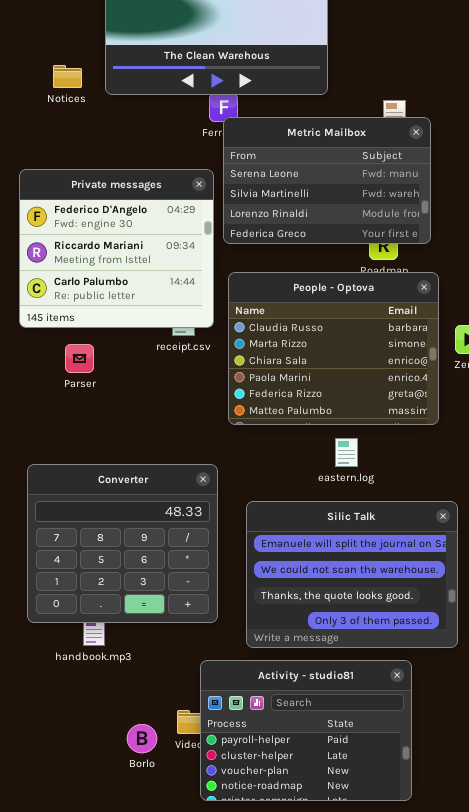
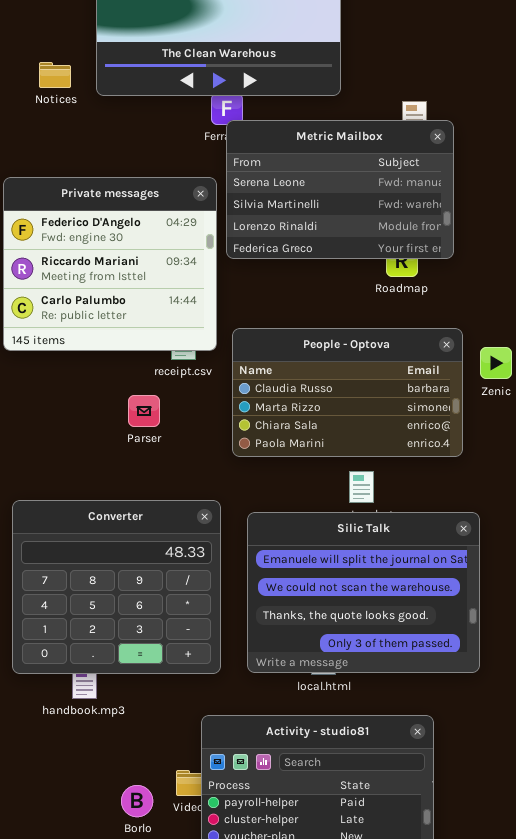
People - Optova: [228,272,439,425] -> [232,328,463,457], resized
Parser: [65,344,94,373] -> [128,395,160,427], moved
Silic Talk: [246,501,458,648] -> [247,512,480,673], moved

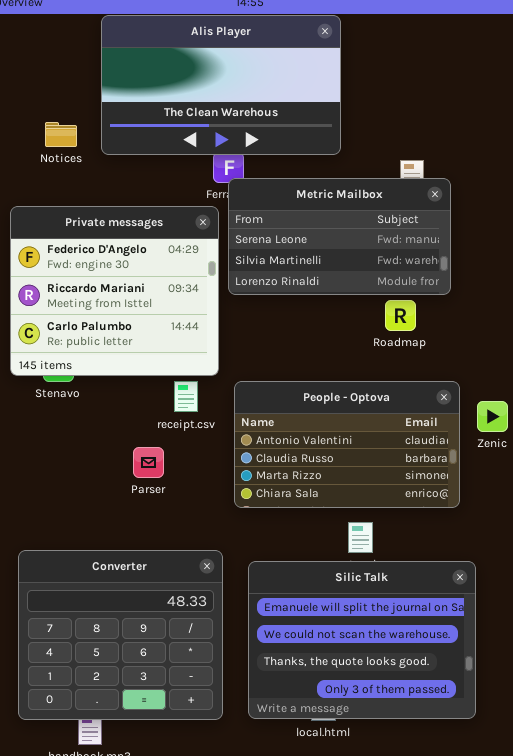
Metric Mailbox: [226,120,454,259] -> [228,178,451,295], resized
Private messages: [3,177,217,351] -> [10,206,219,376], moved
People - Optova: [232,328,463,457] -> [234,381,460,508], scrolled up 1 row

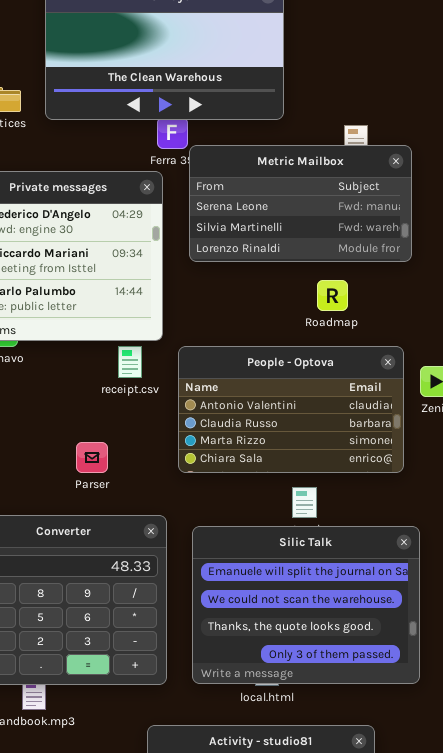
Metric Mailbox: [228,178,451,295] -> [189,145,412,262], moved
Roadmap: [385,300,416,331] -> [317,280,348,311], moved
Parser: [133,447,164,478] -> [76,442,108,473], moved

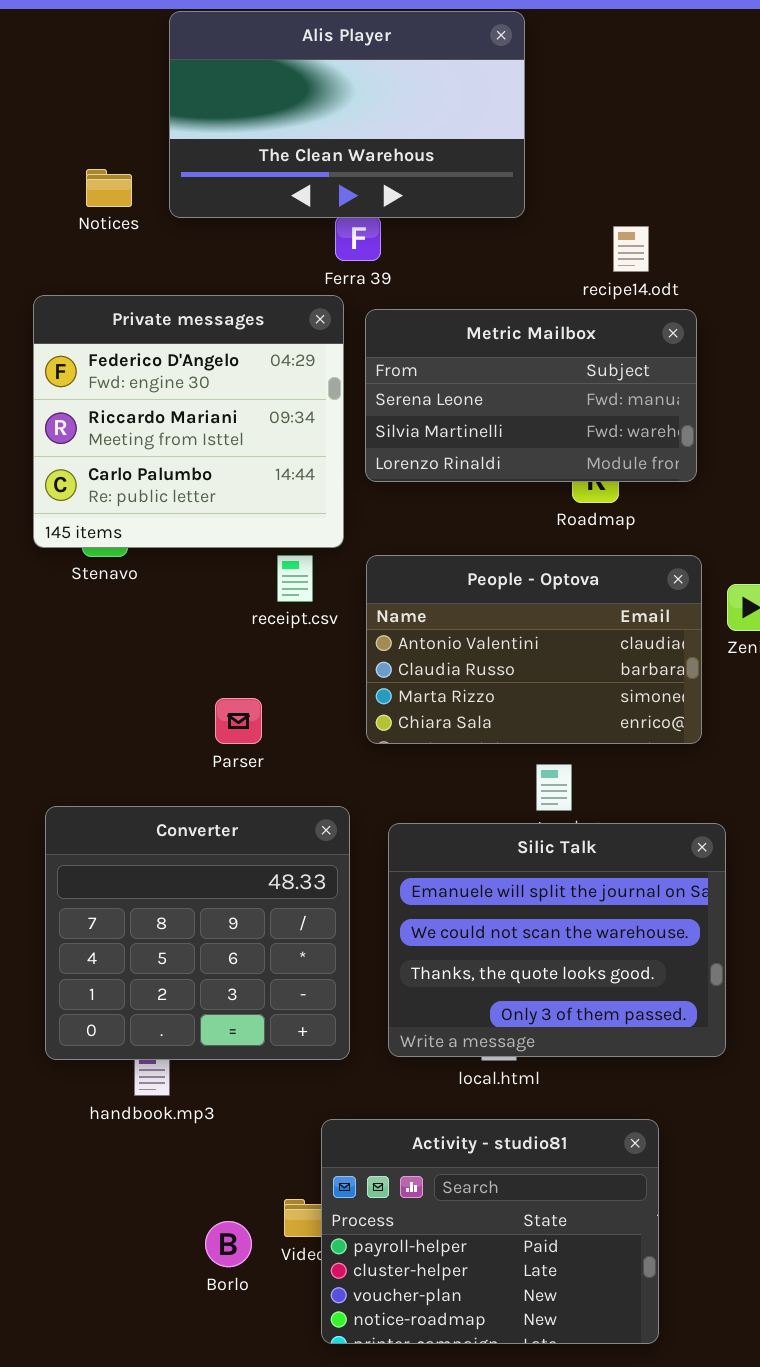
Metric Mailbox: [189,145,412,262] -> [365,309,697,482], moved

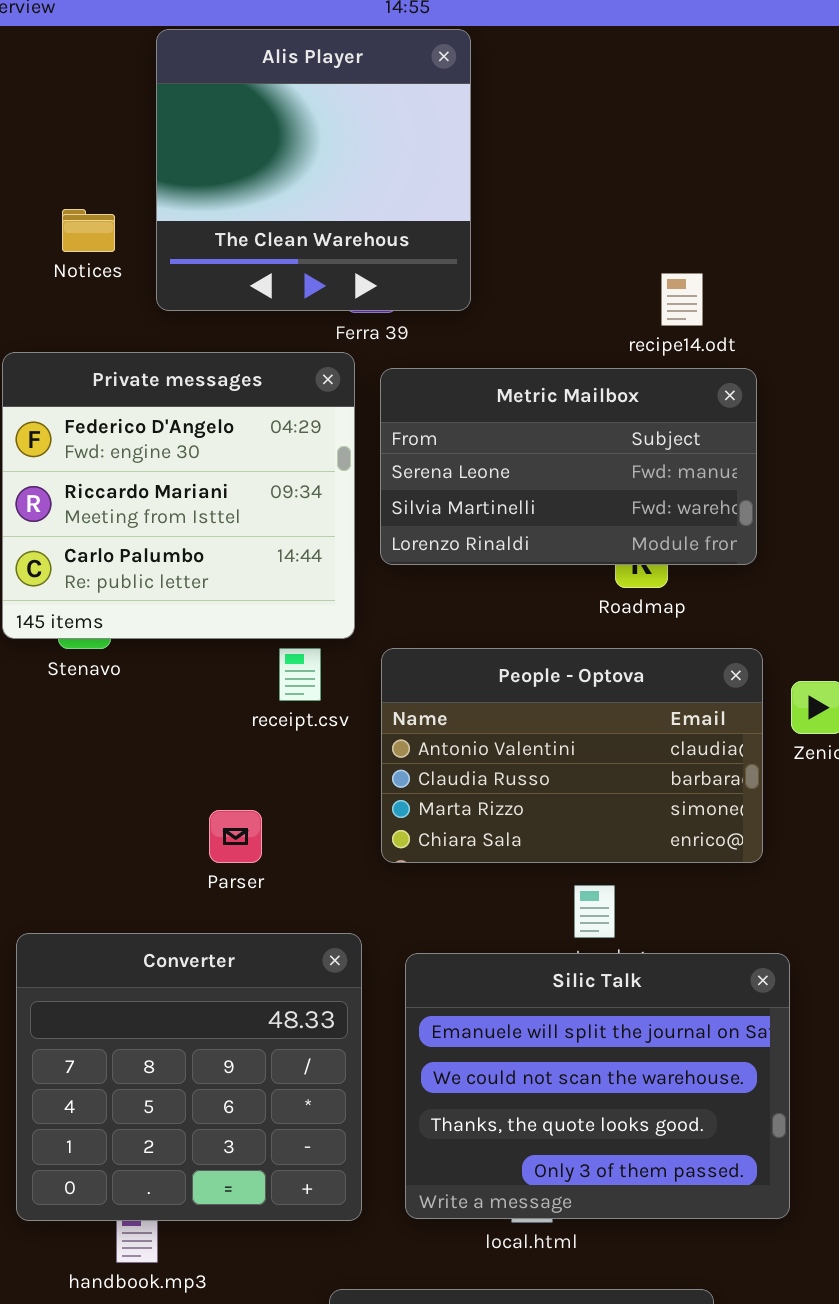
Alis Player: [169,11,525,218] -> [156,29,471,311], resized

